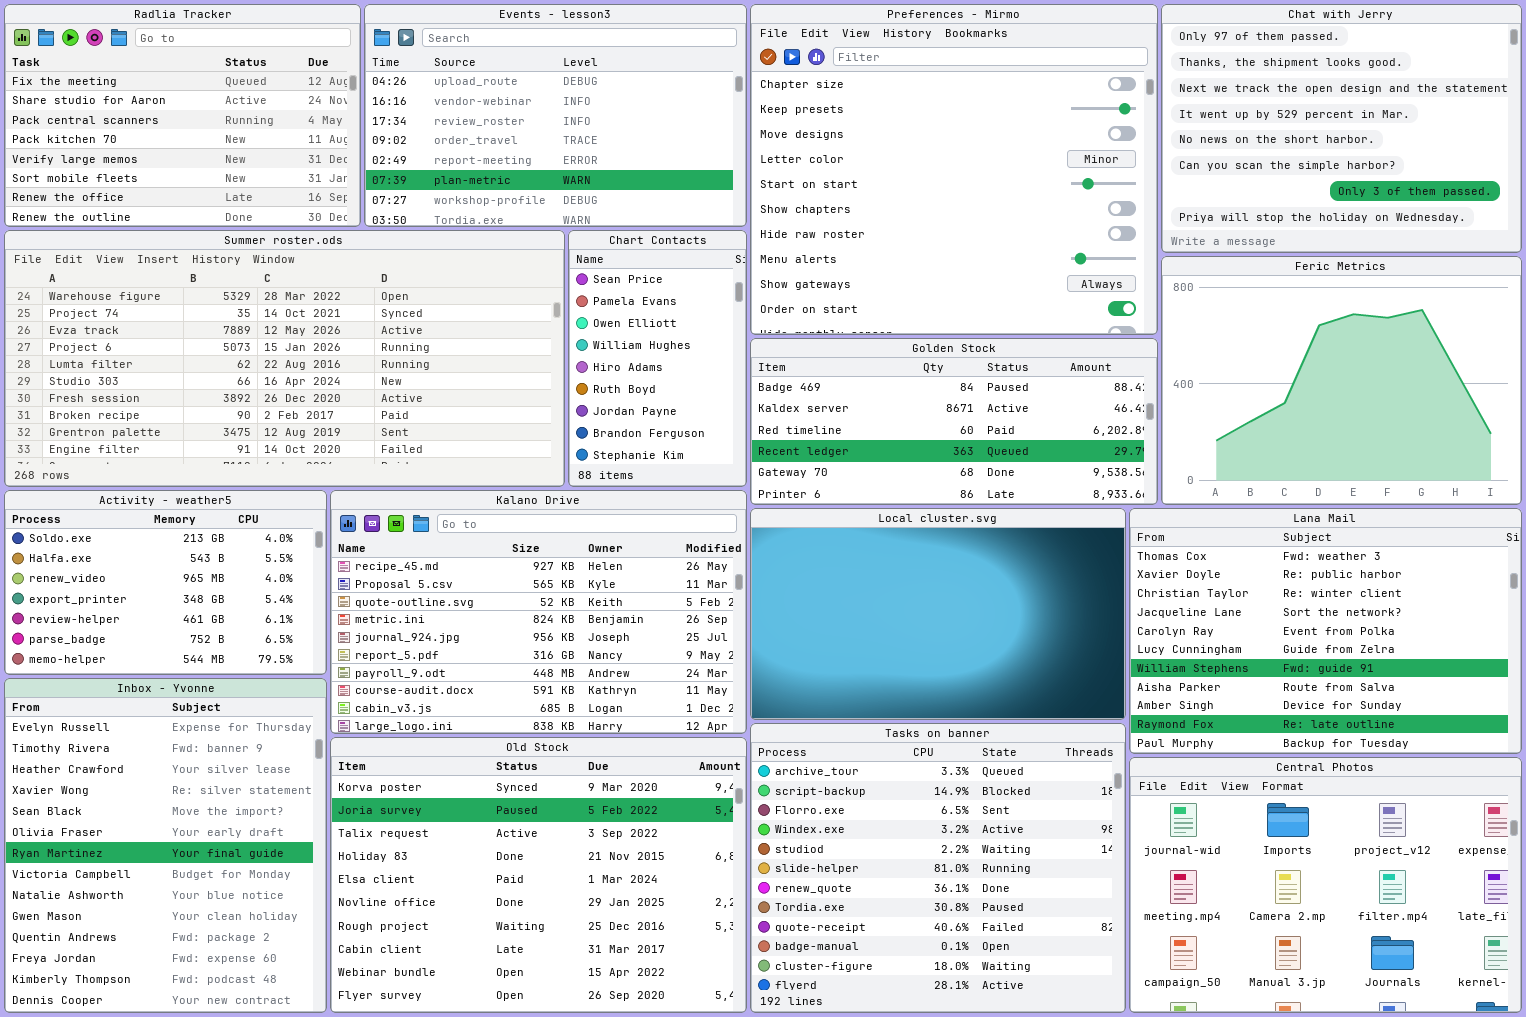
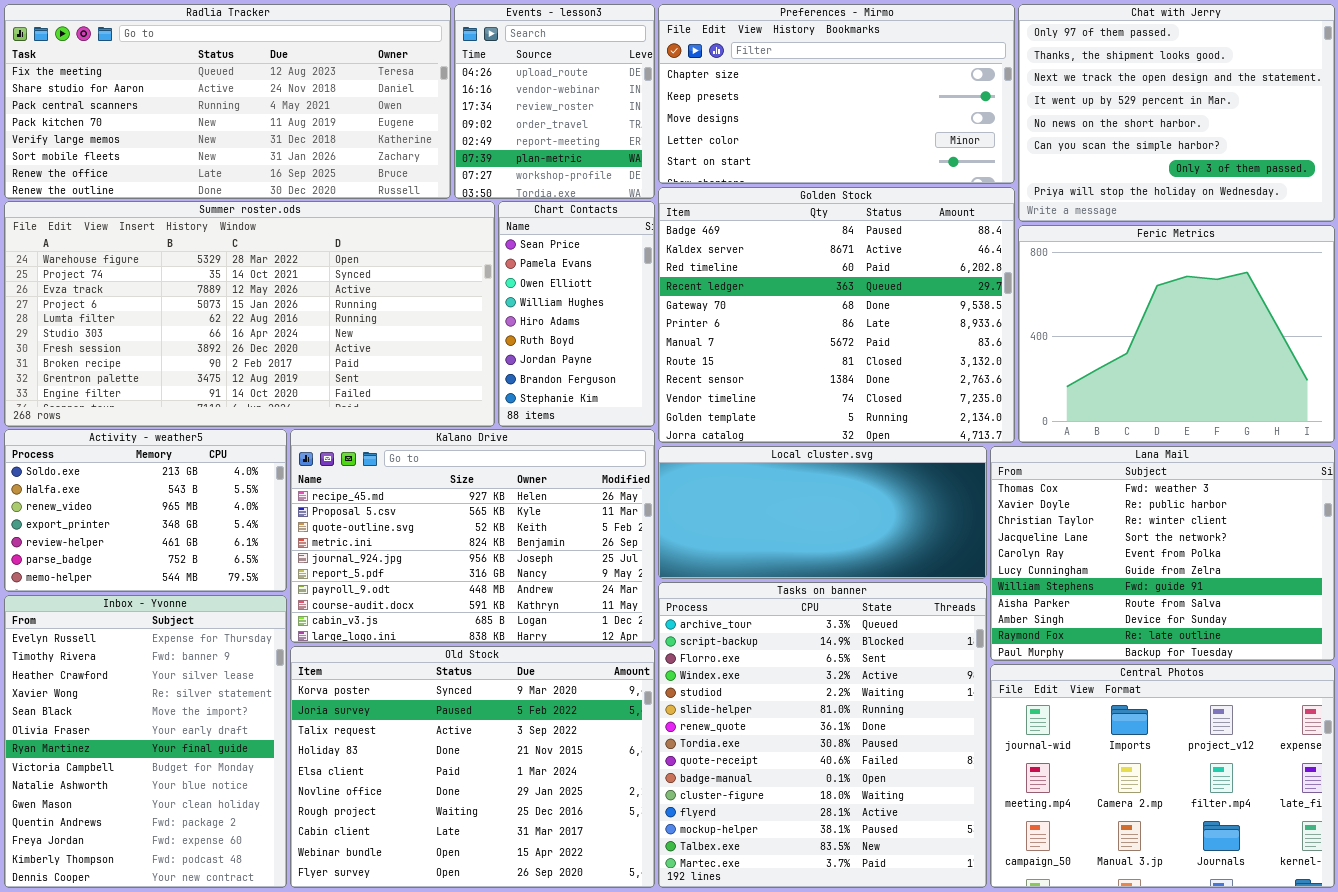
Radlia Tracker: [4,4,361,227] -> [4,4,451,199], resized
Events - lesson3: [364,4,747,227] -> [454,4,655,199], resized
Preferences - Mirmo: [750,4,1158,335] -> [658,4,1015,184], resized
Golden Stock: [750,338,1158,505] -> [658,187,1015,443], resized
Local cluster.svg: [750,508,1126,720] -> [658,446,987,579], resized
Tasks on banner: [750,723,1126,1013] -> [658,582,987,888], resized

